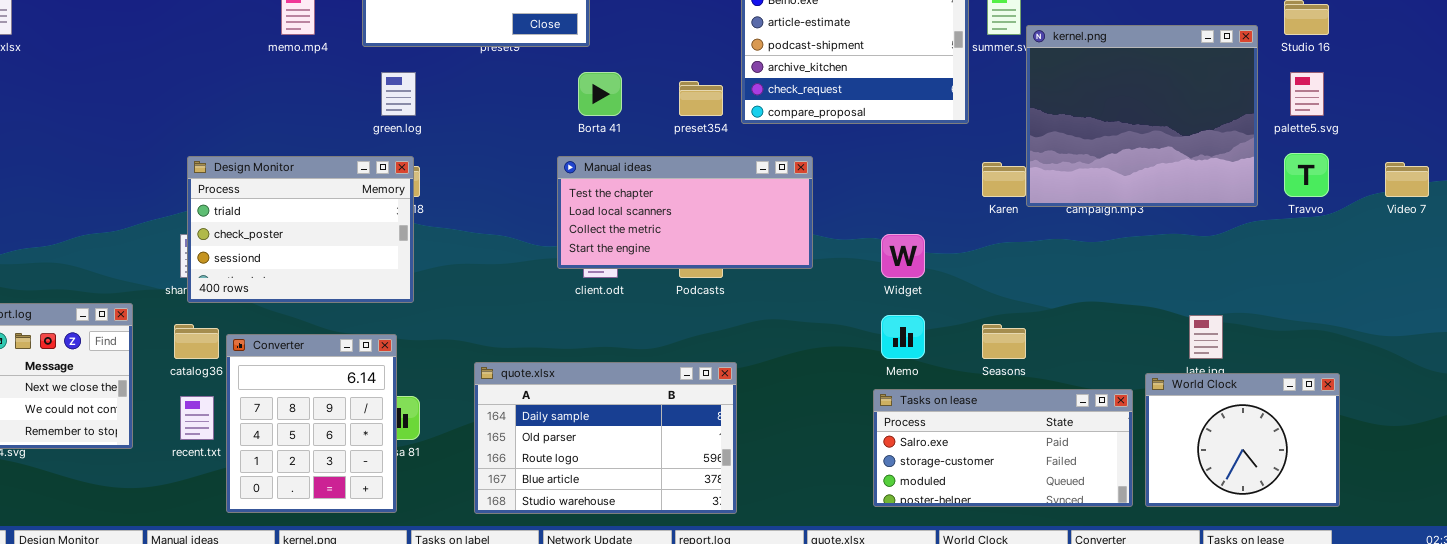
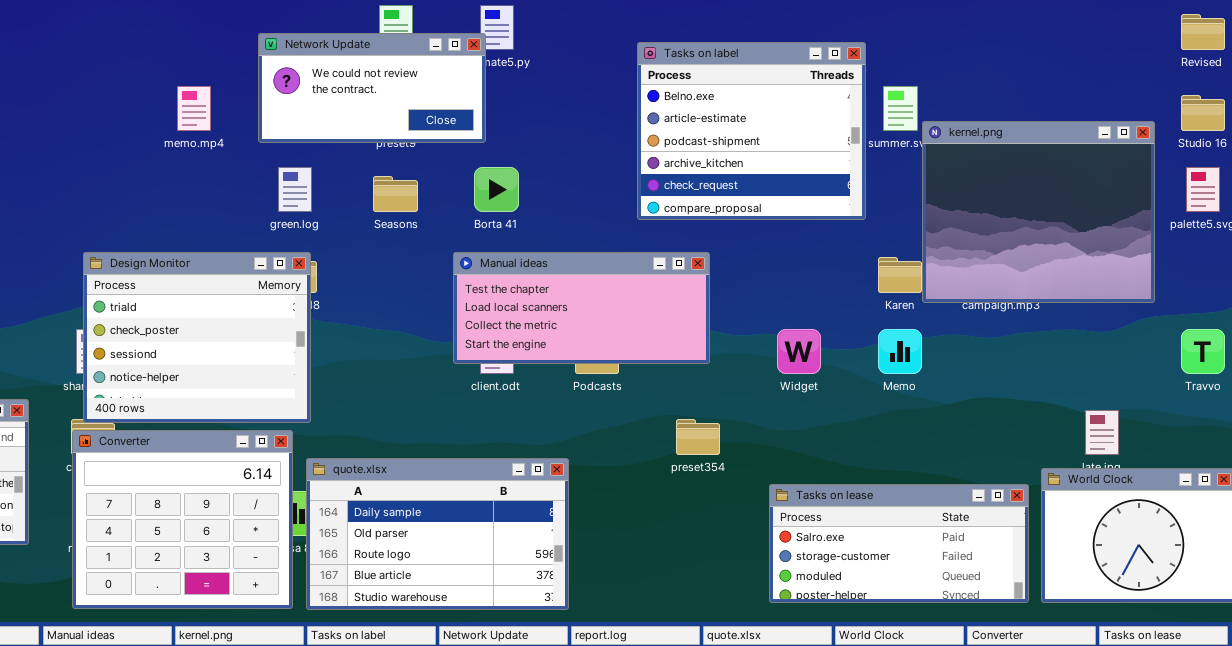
preset354: [679,81,723,116] -> [676,419,720,455], moved
Travvo: [1284,153,1329,197] -> [1181,329,1225,374], moved
Design Monitor: [187,156,414,303] -> [83,252,311,423], resized
Memo: [881,315,925,359] -> [878,329,922,374], moved
Seasons: [982,324,1026,359] -> [373,176,418,212], moved
Converter: [226,334,397,513] -> [72,430,293,609], resized
quote.xlsx: [474,362,737,514] -> [306,458,569,610], moved

